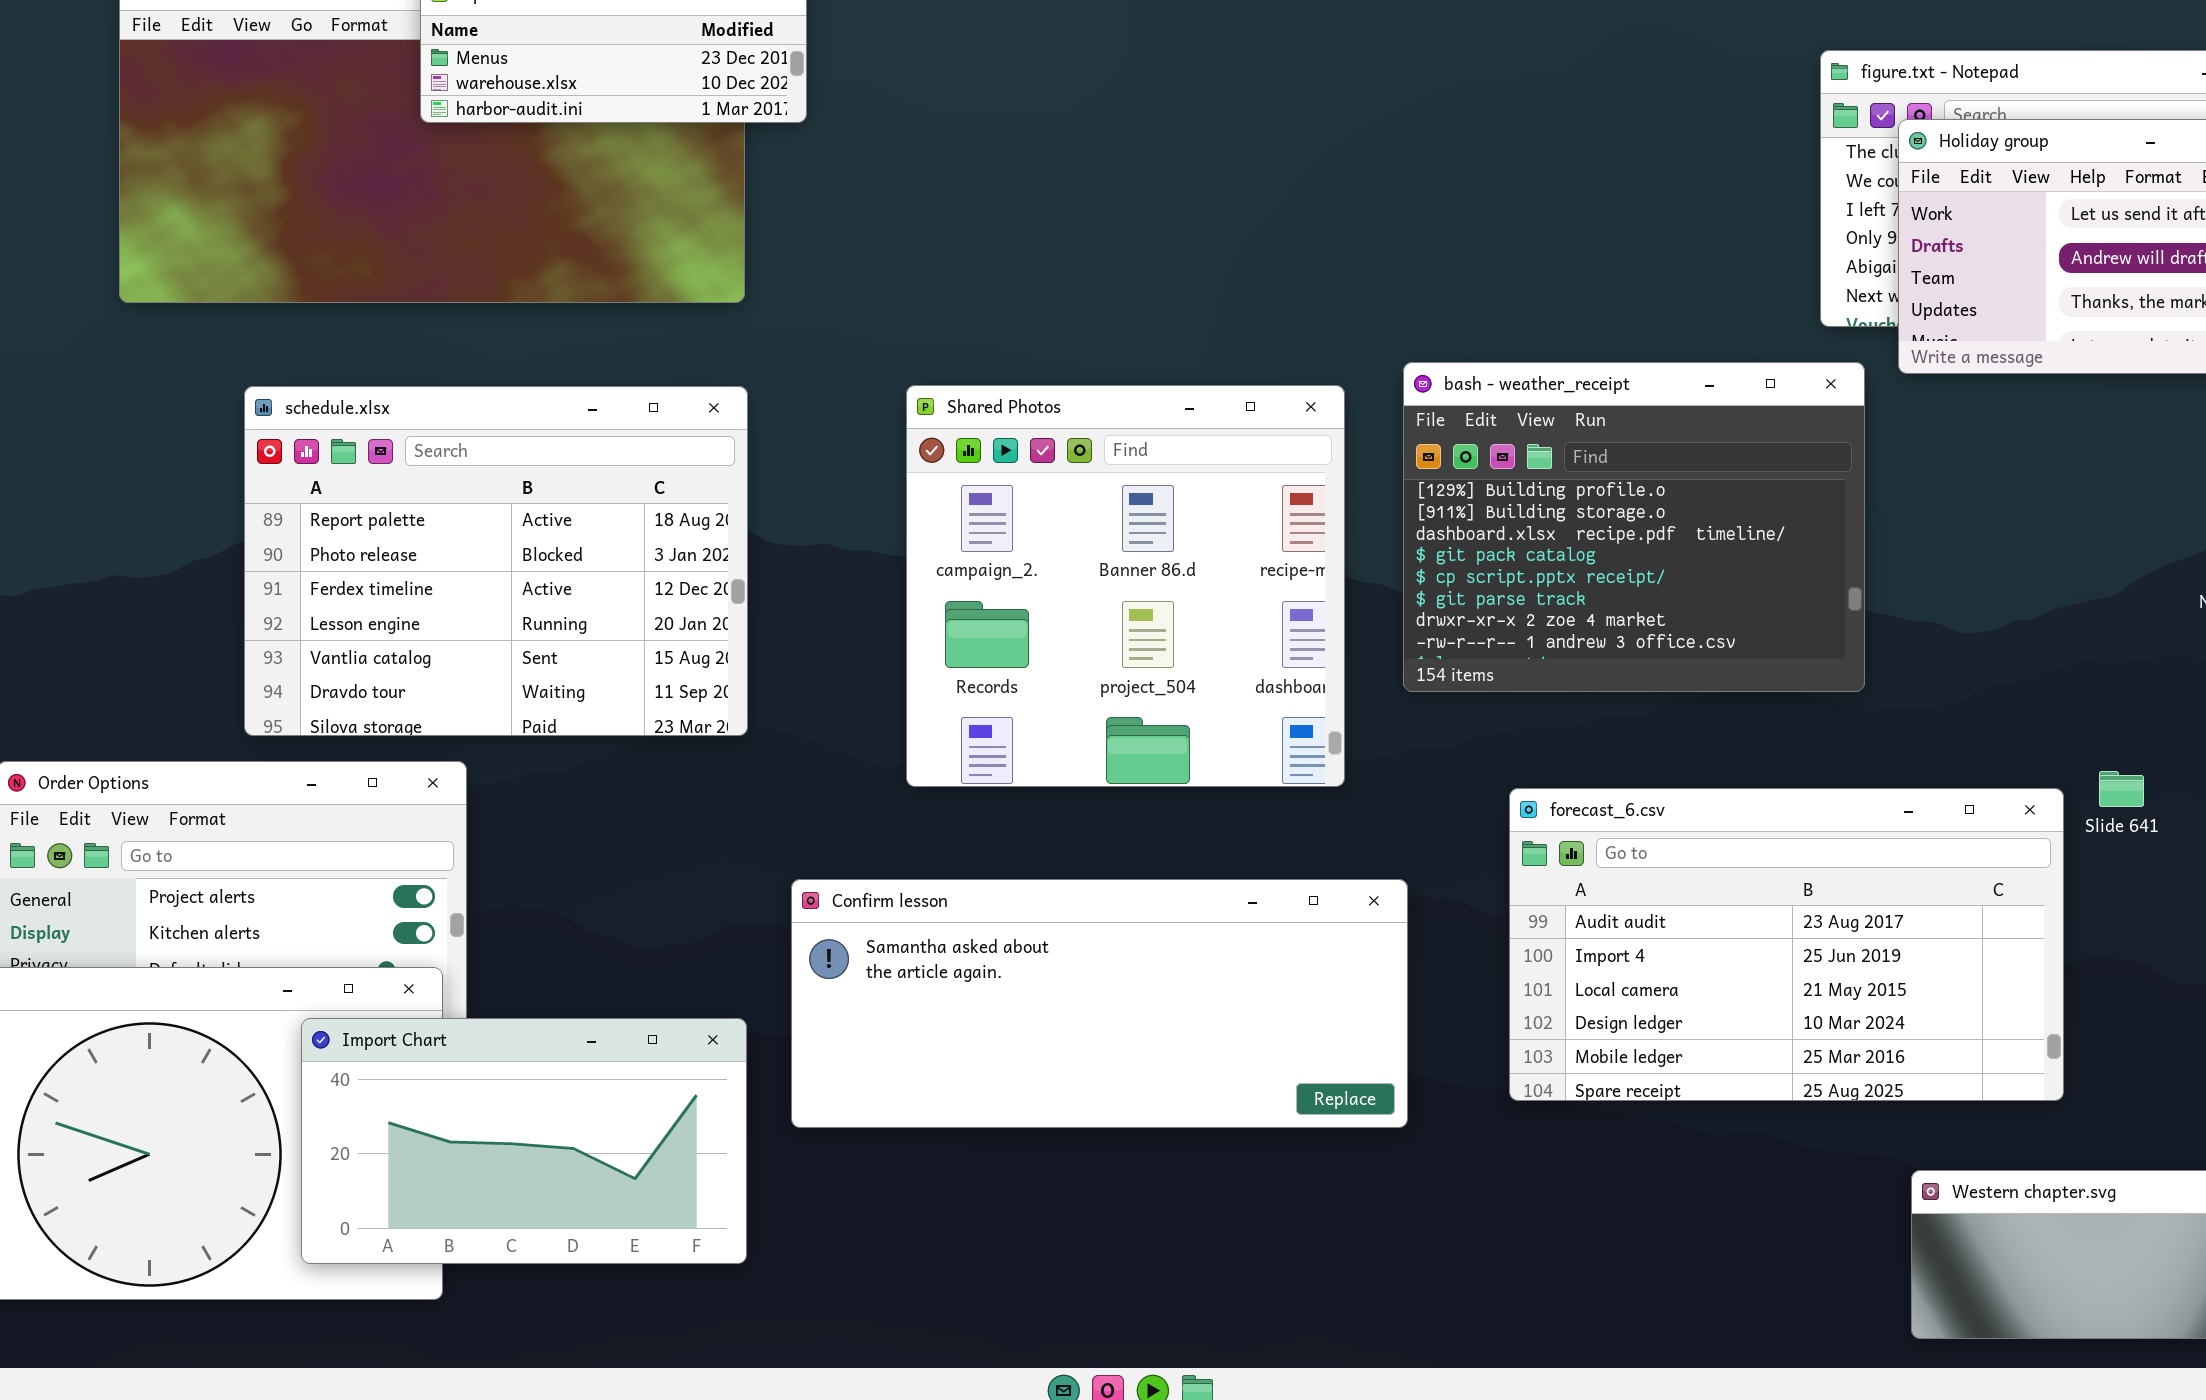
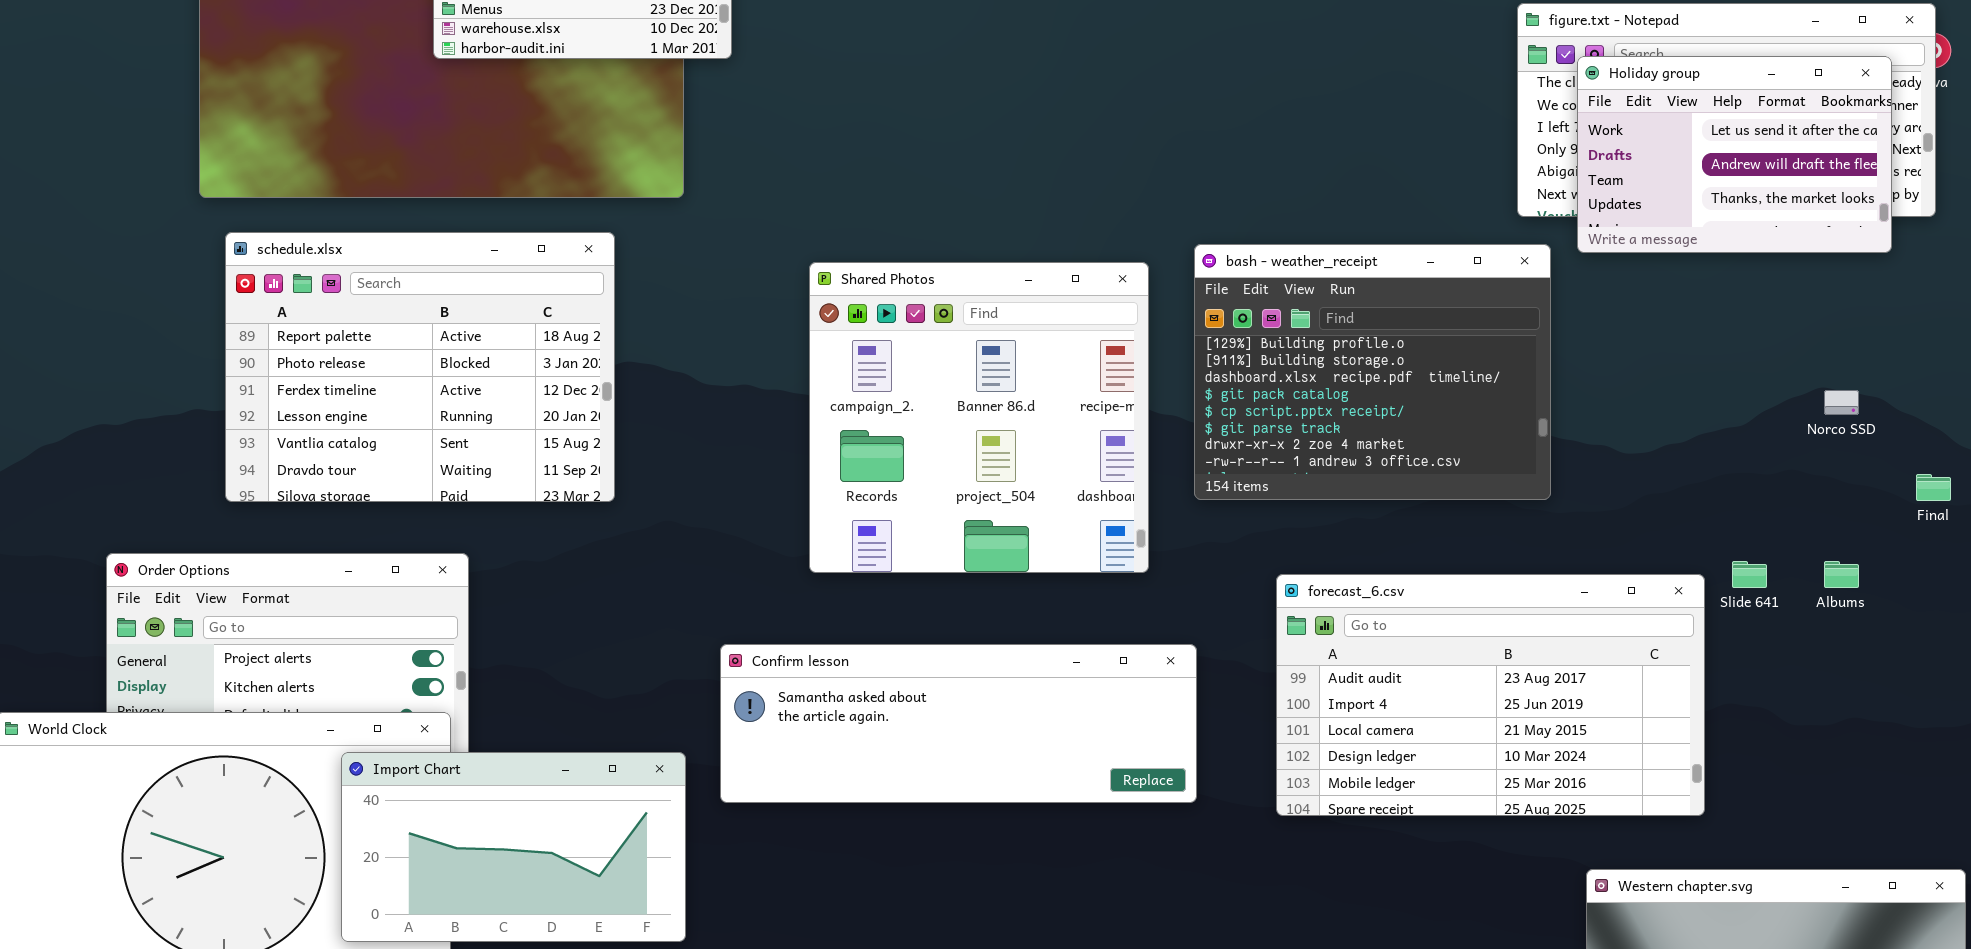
schedule.xlsx: [244,386,748,736] -> [225,232,615,502], moved
Confirm lesson: [791,879,1408,1128] -> [720,644,1197,803], resized

